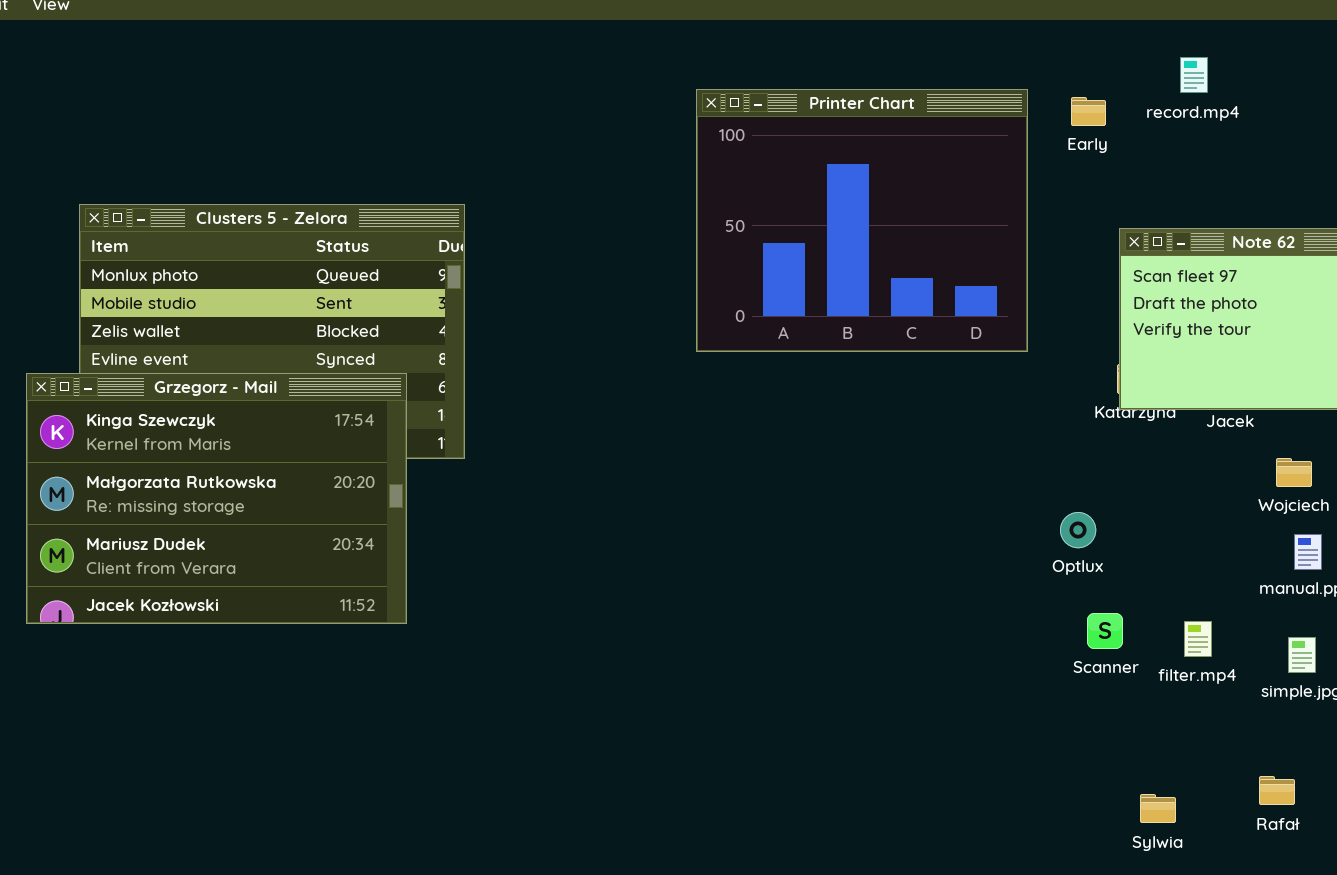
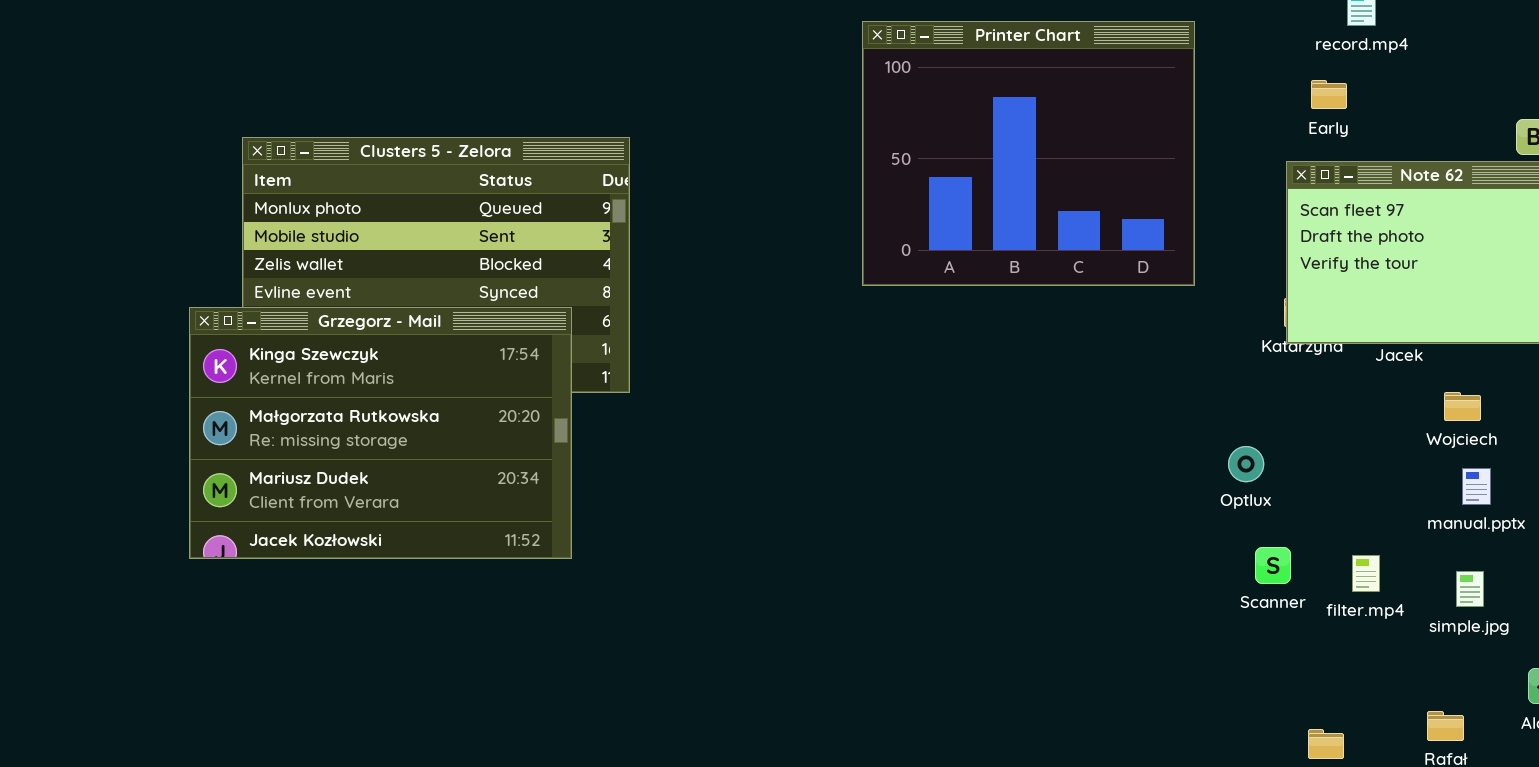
Early: [1071,97,1106,126] -> [1311,80,1347,109], moved

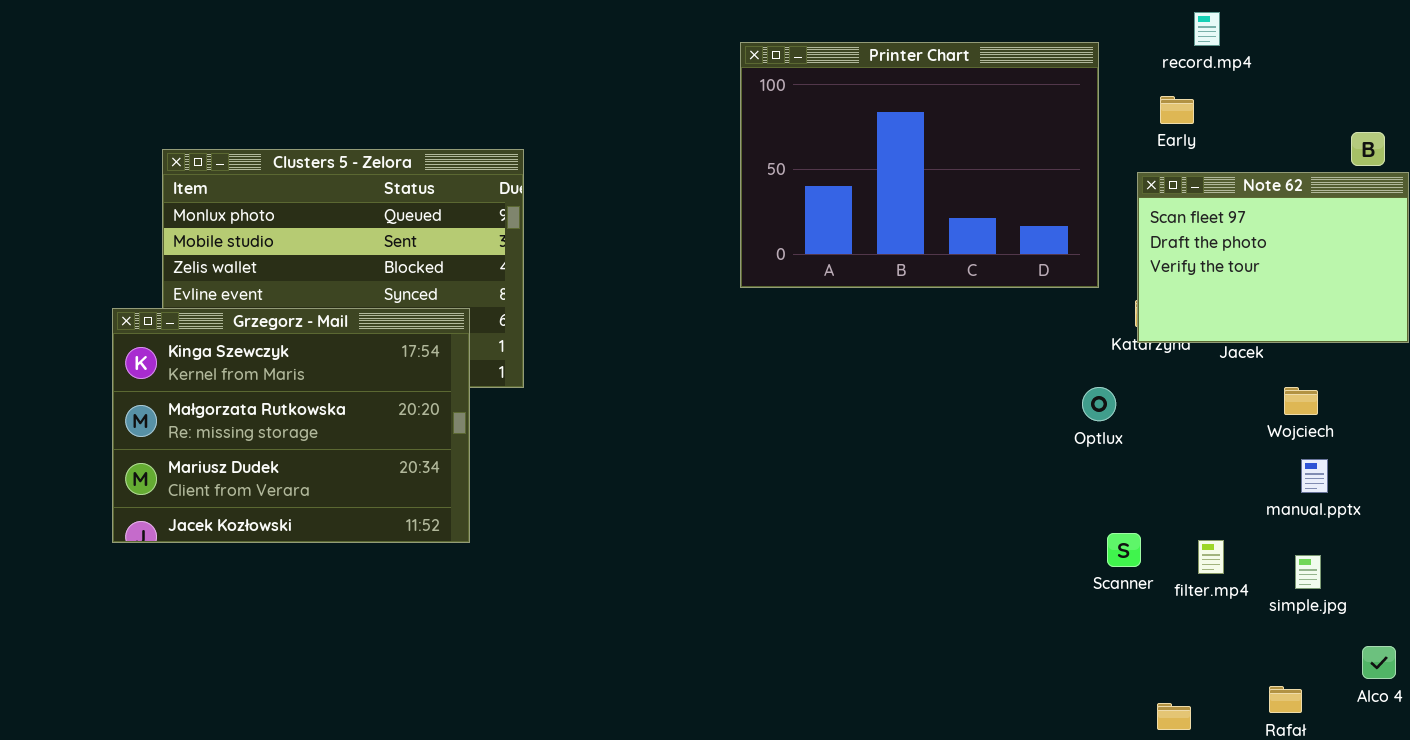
Printer Chart: [862,21,1195,286] -> [740,42,1099,288], resized
Optlux: [1228,446,1264,482] -> [1082,387,1116,421], moved

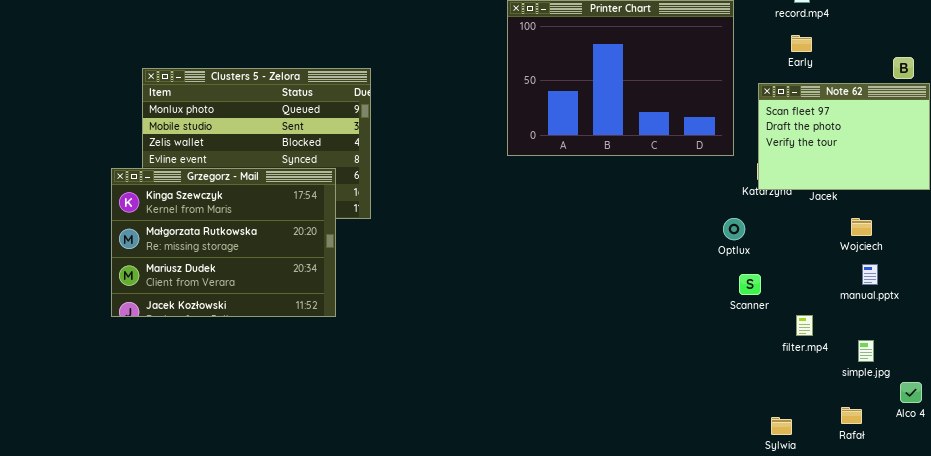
Early: [1160,96,1194,124] -> [791,35,812,52], moved
Scanner: [1107,533,1141,567] -> [739,274,761,295], moved
simple.jpg: [1295,555,1321,589] -> [858,340,874,362], moved

